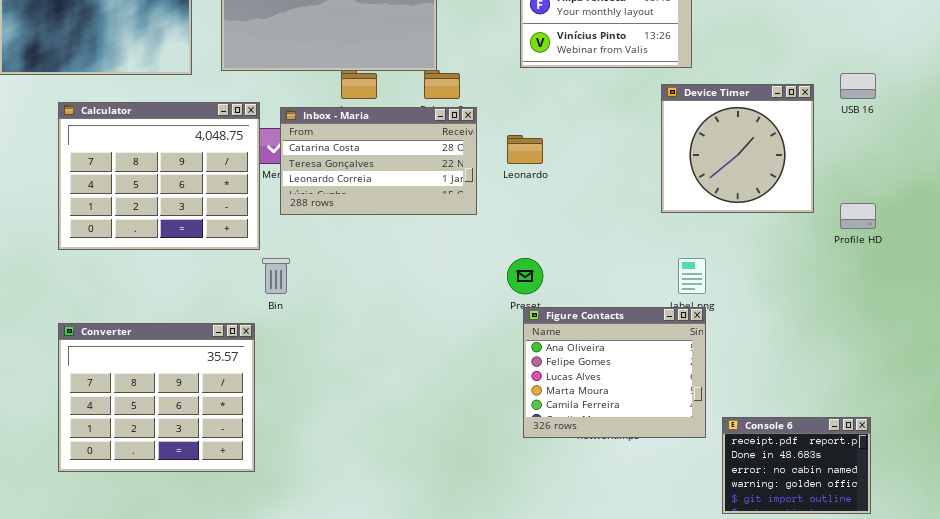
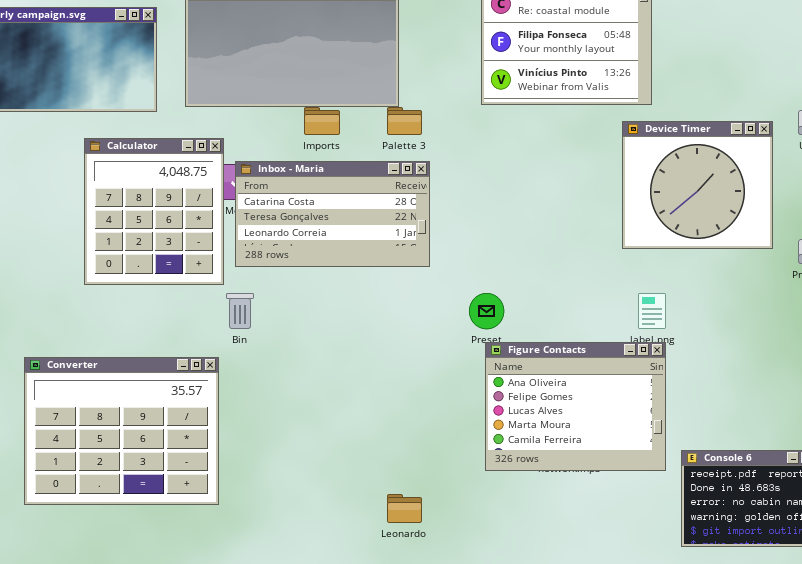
Calculator: [58,102,260,250] -> [84,138,224,285], resized
Inbox - Maria: [280,107,477,215] -> [235,161,430,267], moved
Leonardo: [507,135,543,164] -> [387,494,422,523], moved

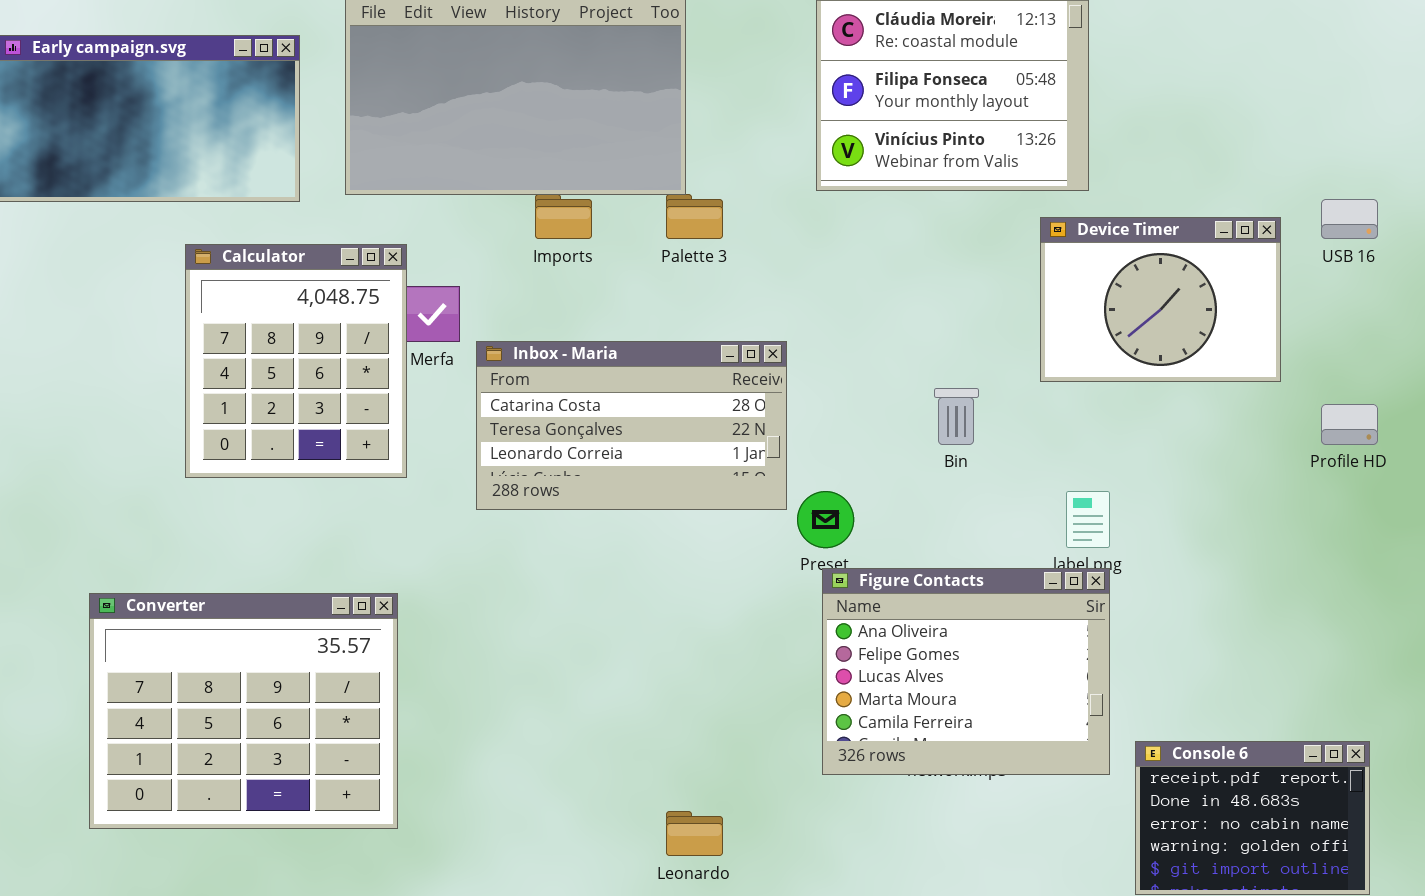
Device Timer: [622,121,773,249] -> [1040,217,1281,382], resized
Inbox - Maria: [235,161,430,267] -> [476,341,787,510], moved
Bin: [226,293,254,329] -> [934,388,979,445], moved

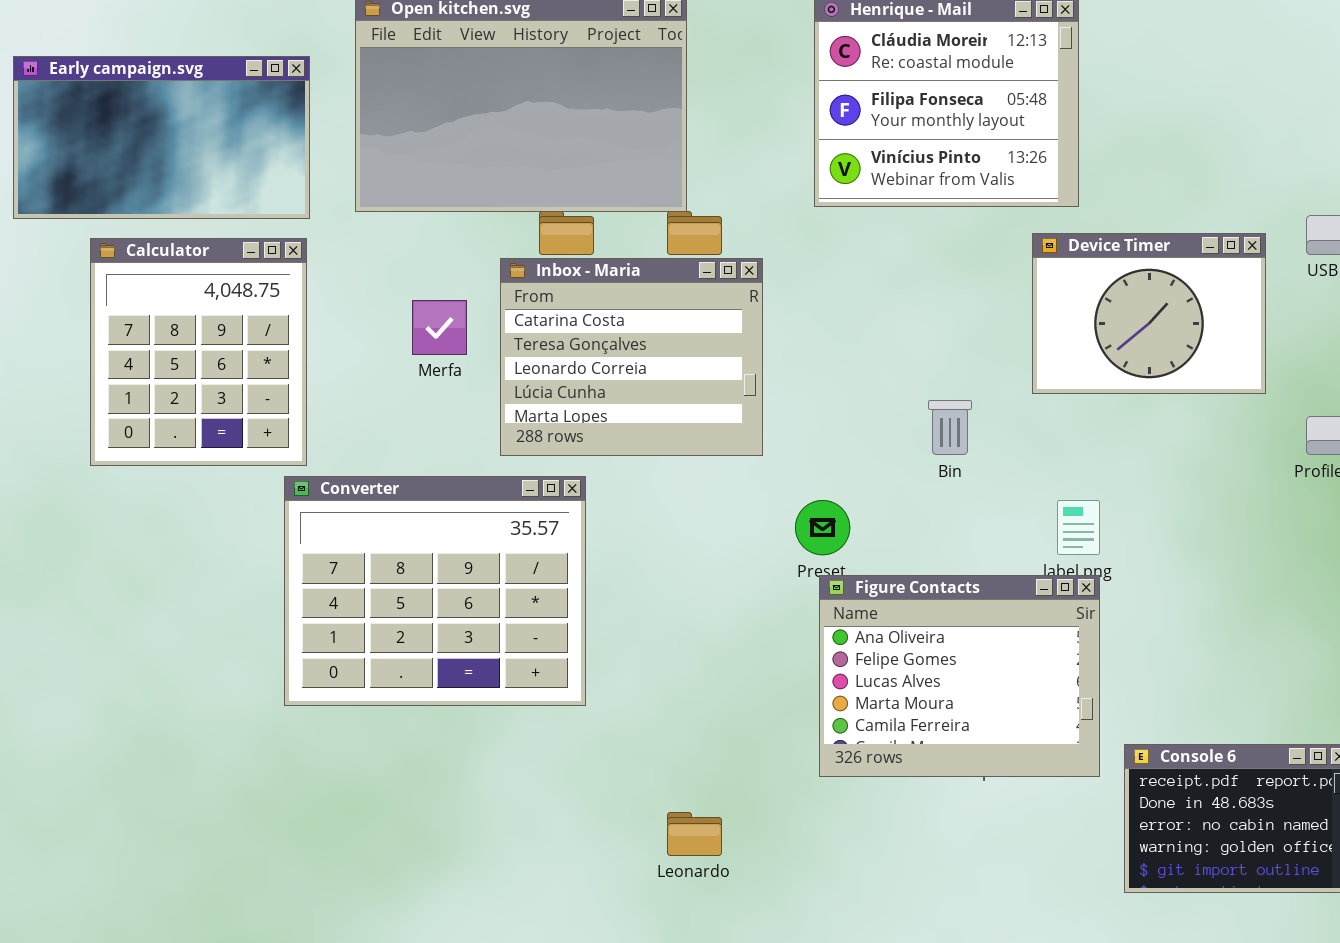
Calculator: [185,244,407,478] -> [90,238,307,466], moved
Inbox - Maria: [476,341,787,510] -> [500,258,763,456], moved, resized
Converter: [89,593,398,829] -> [284,476,586,706], moved

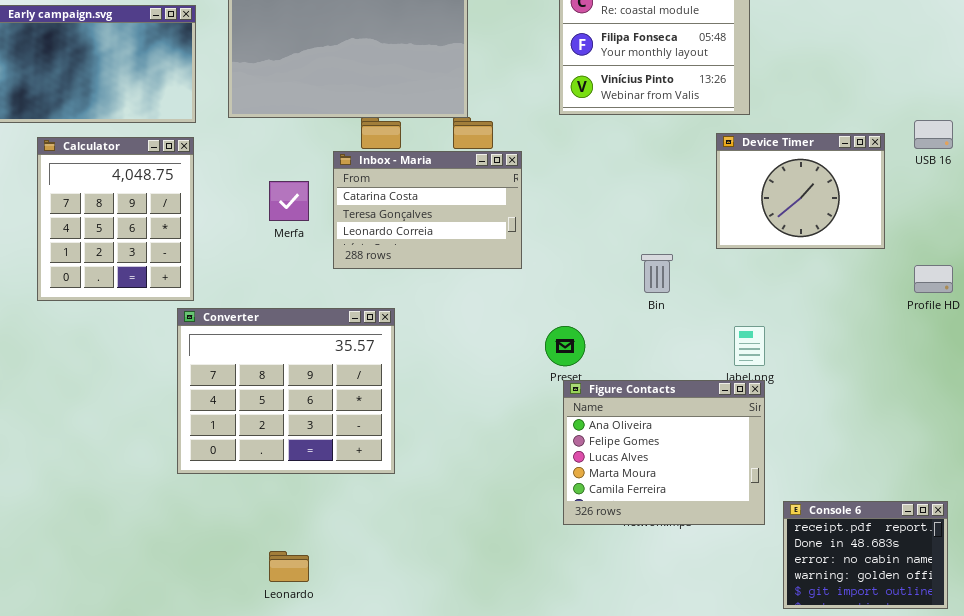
Inbox - Maria: [500,258,763,456] -> [333,151,522,269], resized
Leonardo: [667,812,722,856] -> [269,551,309,582], moved

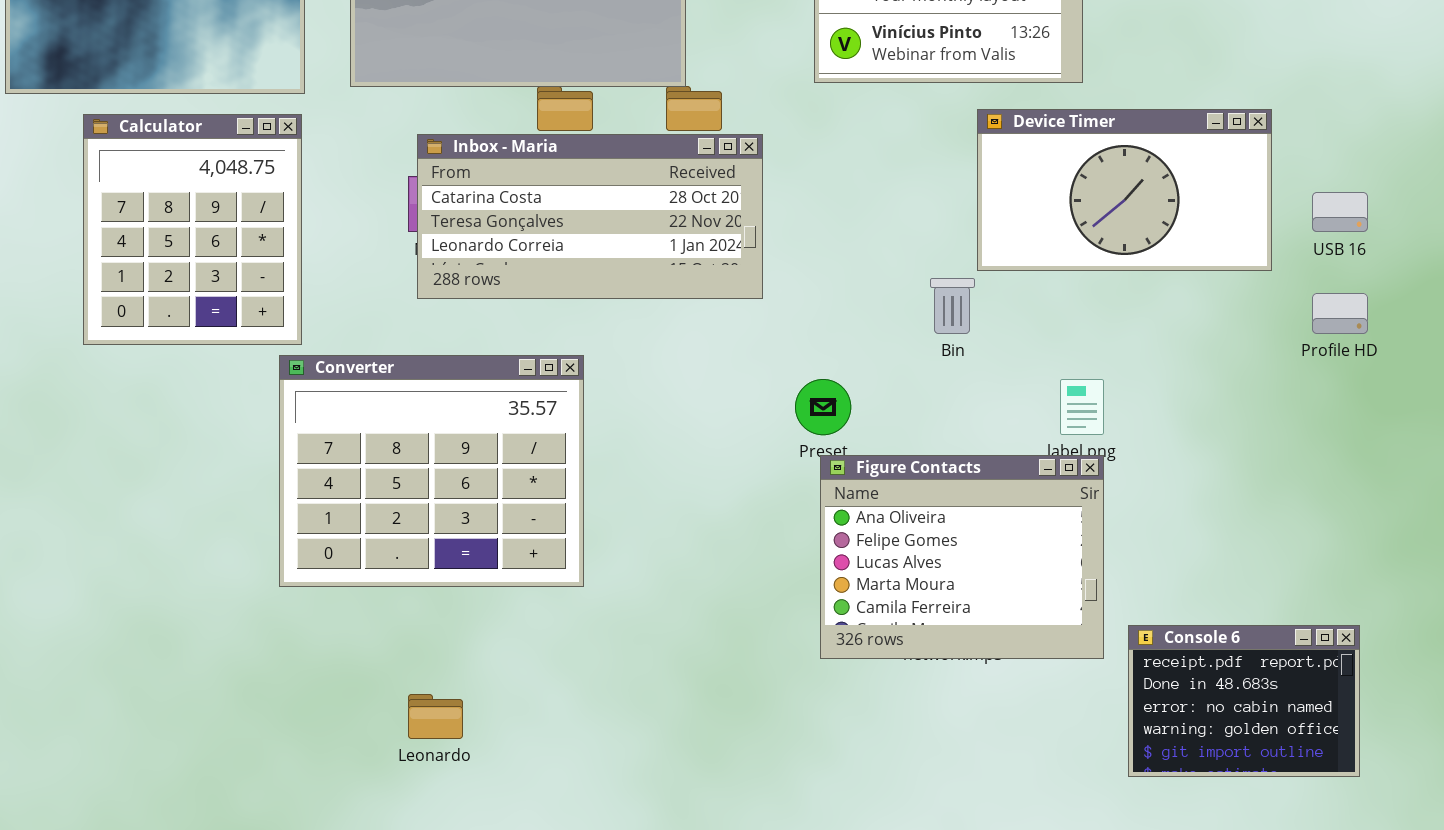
USB 16: [914,120,953,149] -> [1312,192,1368,232], moved
Device Timer: [716,133,885,249] -> [977,109,1272,271], resized
Inbox - Maria: [333,151,522,269] -> [417,134,763,299], resized

